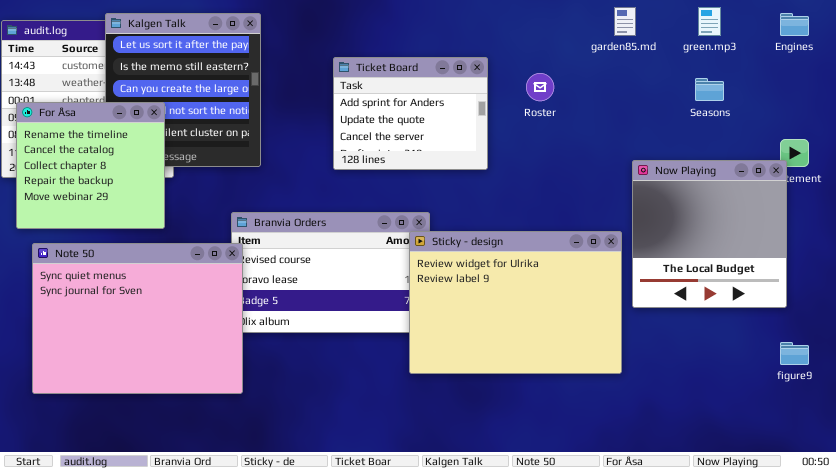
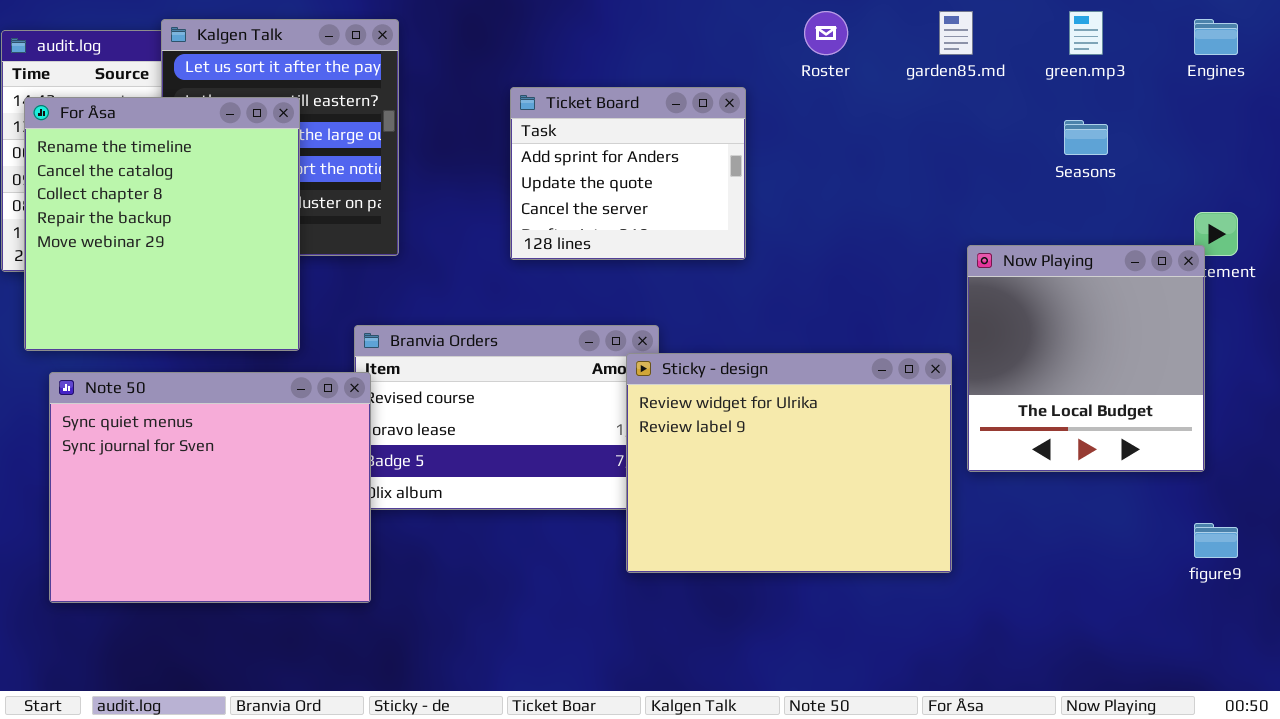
Roster: [526,73,554,101] -> [804,11,848,55], moved
For Åsa: [16,102,165,229] -> [24,97,300,351], resized

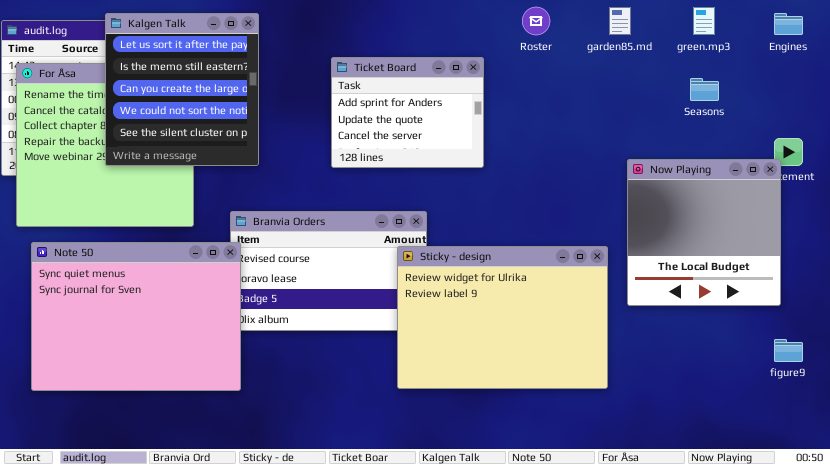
Kalgen Talk: [161,19,399,256] -> [105,13,259,166], raised
Sticky - design: [626,353,952,573] -> [397,246,608,389], moved

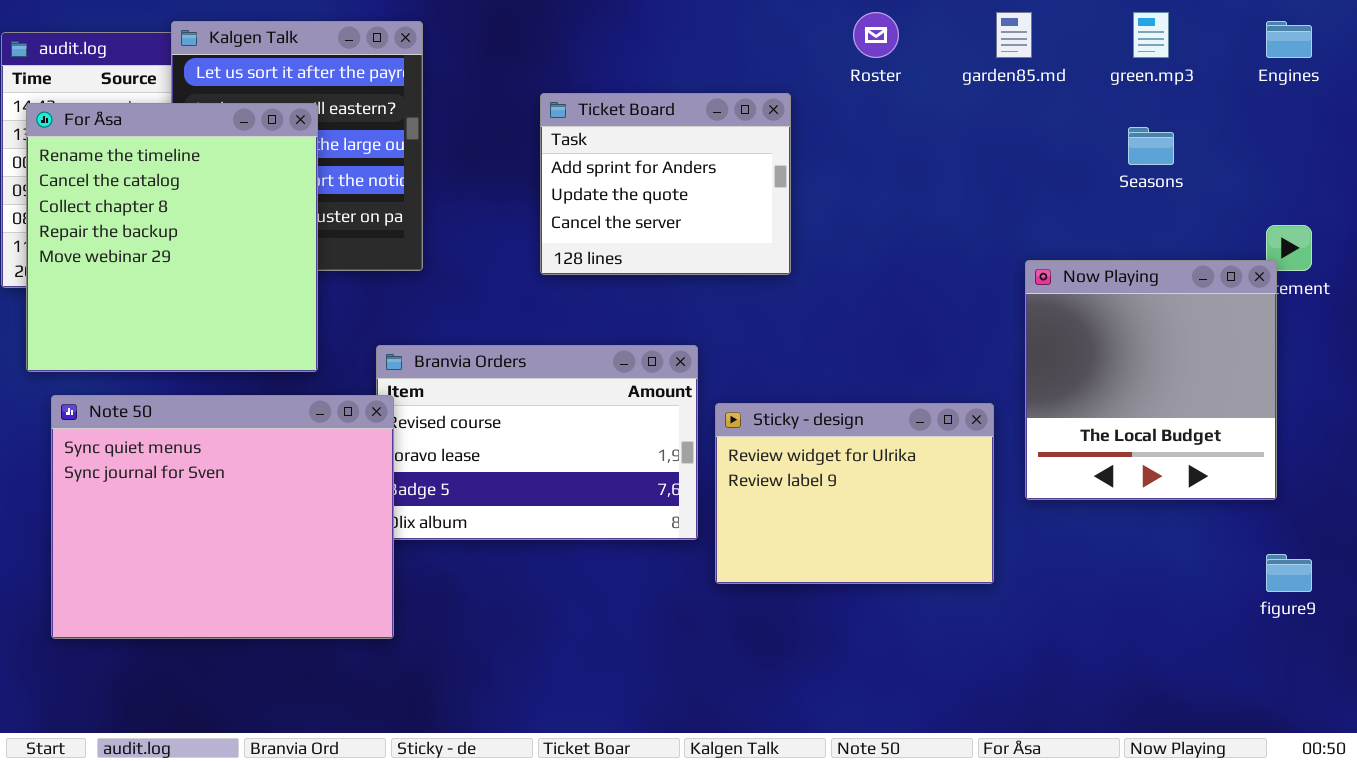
For Åsa: [16,63,194,227] -> [26,103,318,372], raised
Sticky - design: [397,246,608,389] -> [715,403,994,584], resized

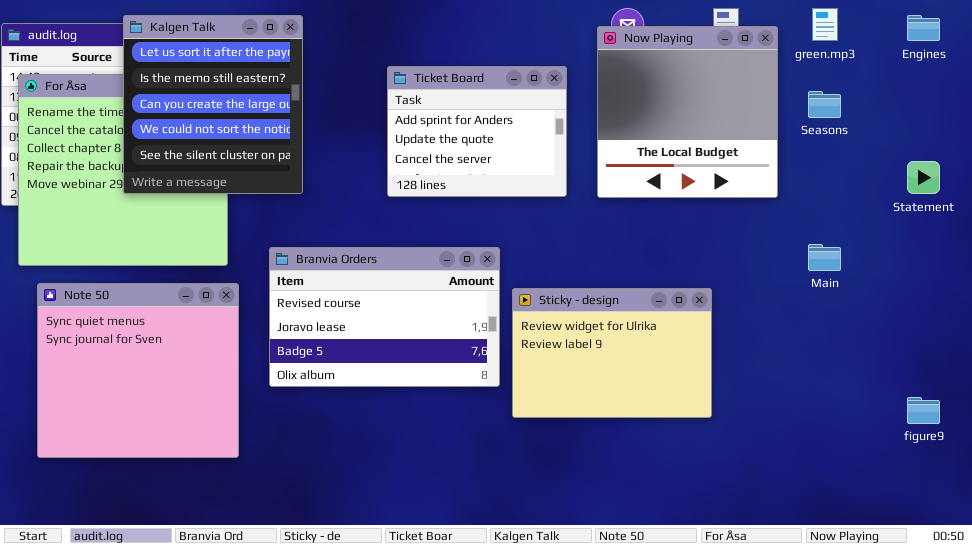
Kalgen Talk: [171,21,423,271] -> [123,15,303,194], raised
Now Playing: [1025,260,1277,500] -> [597,26,778,198], moved
Note 50: [51,395,394,639] -> [37,283,239,458], resized

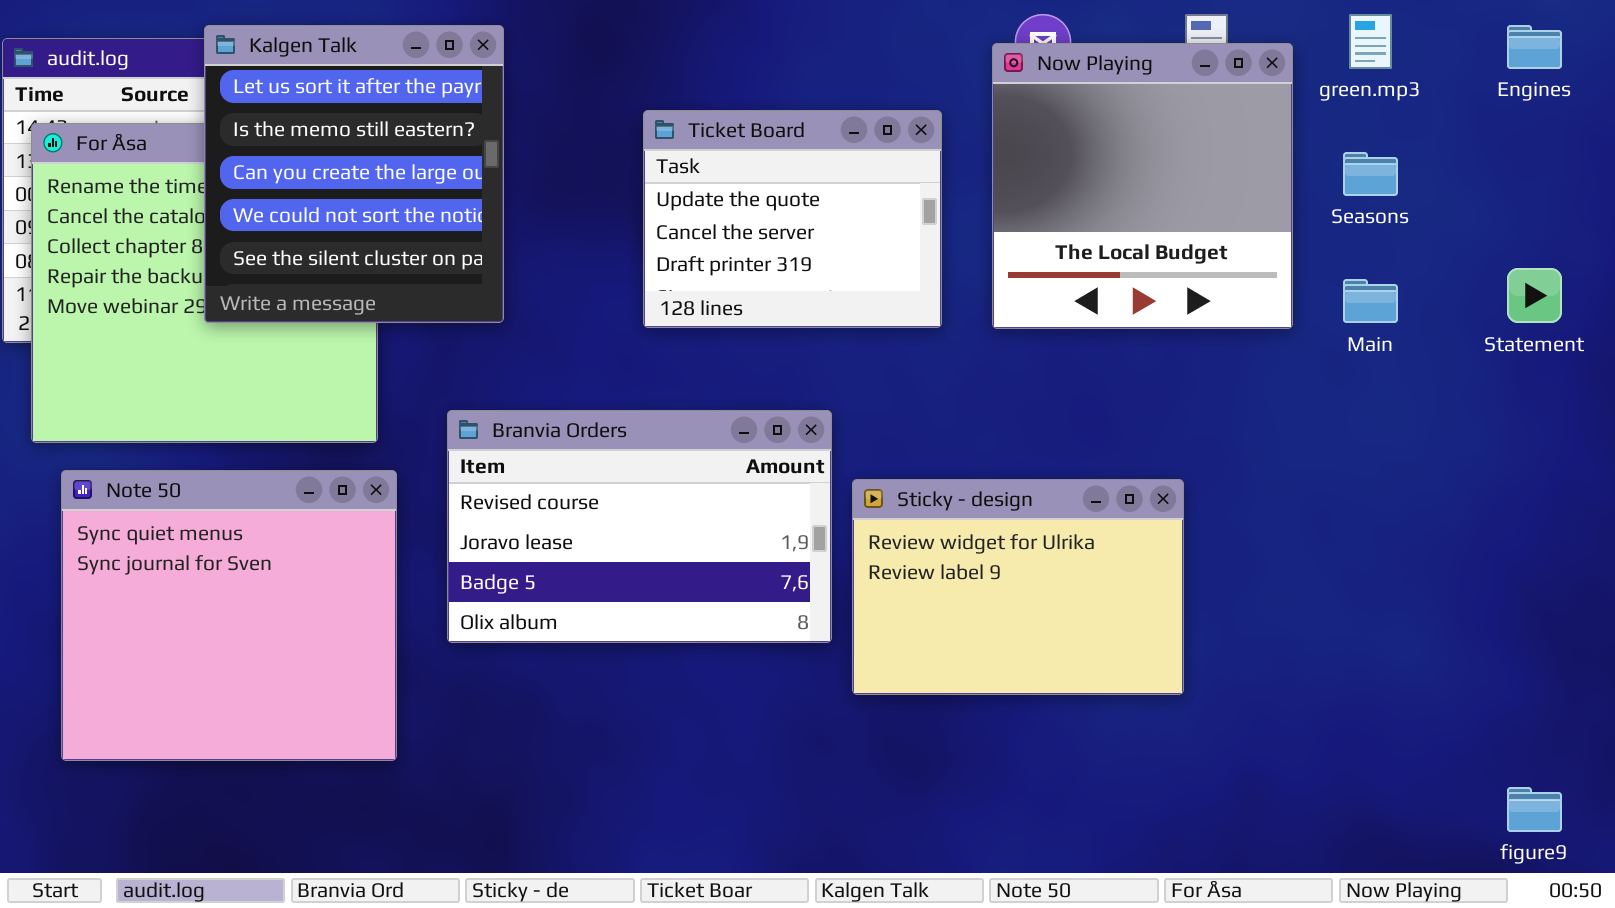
Ticket Board: [387,66,567,197] -> [643,110,942,328], scrolled down 1 row
Main: [808,244,841,271] -> [1343,279,1398,323], moved
figure9: [907,397,940,424] -> [1507,787,1562,832], moved

